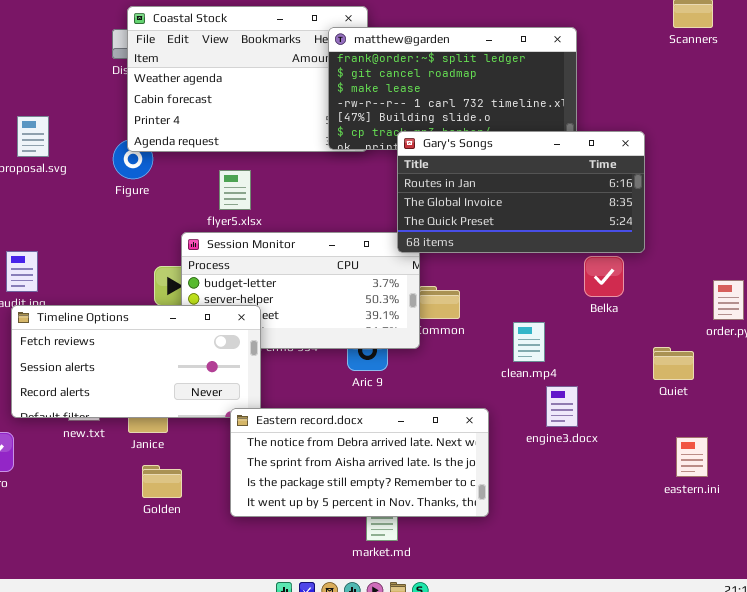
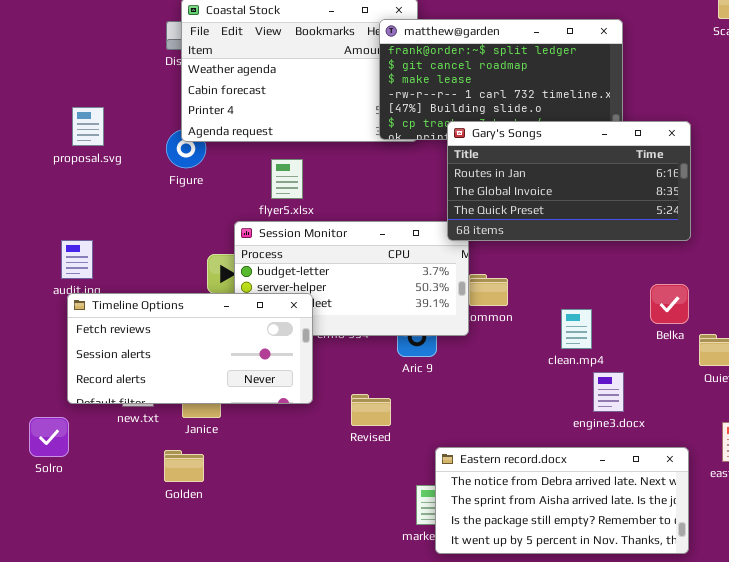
Belka: [584,256,624,297] -> [650,284,689,324], moved
Eastern record.docx: [230,408,489,517] -> [435,447,689,554], moved
Golden: [142,465,182,498] -> [164,450,204,482], moved

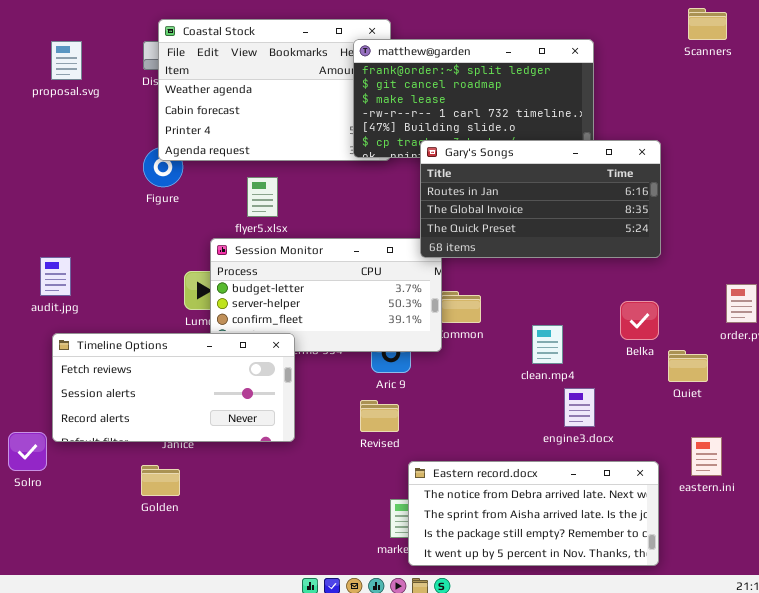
proposal.svg: [72,107,104,146] -> [51,41,82,80], moved
Timeline Options: [67,293,313,404] -> [52,333,295,442], moved
Revised: [351,394,391,426] -> [360,400,399,432], moved

